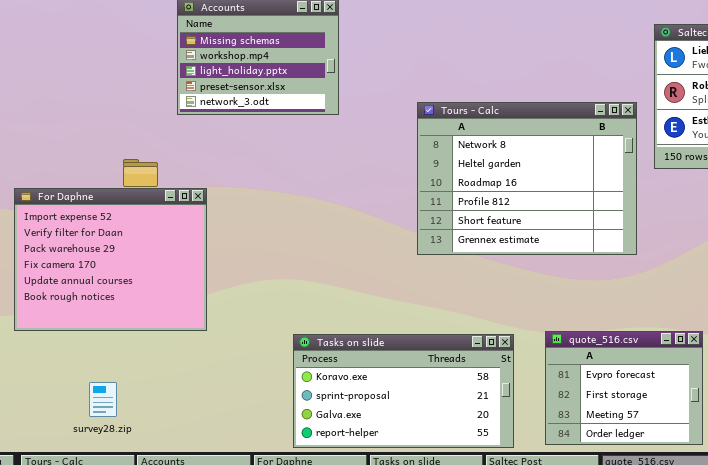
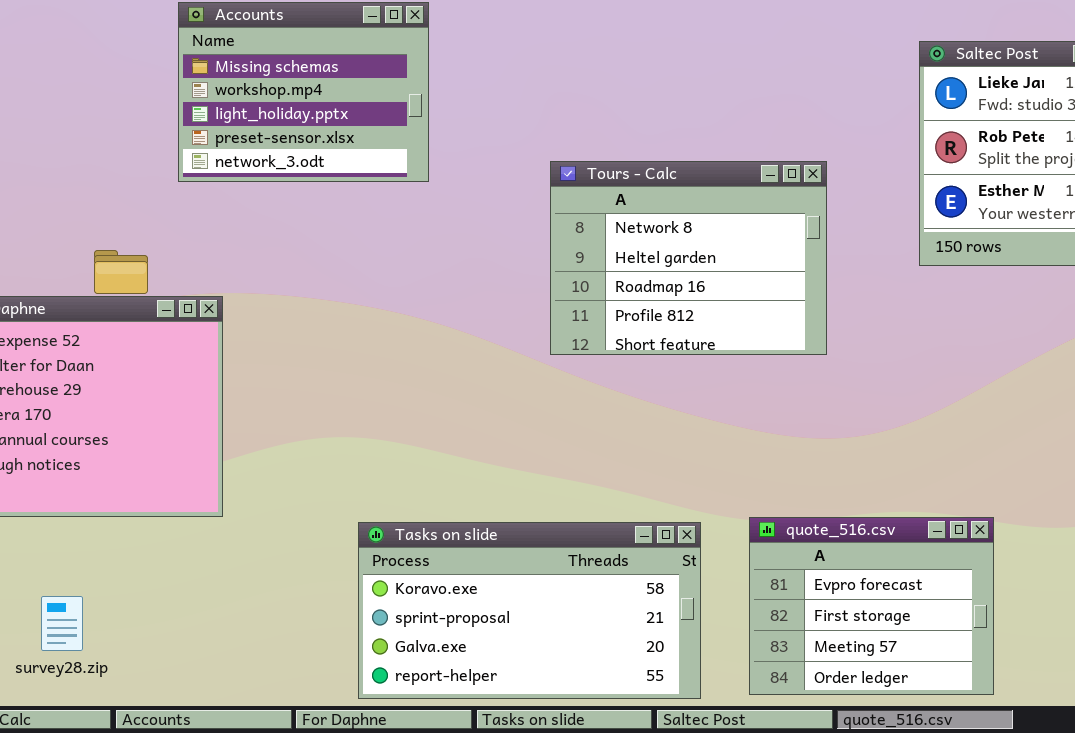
Tours - Calc: [417,102,637,255] -> [550,161,827,355], resized

